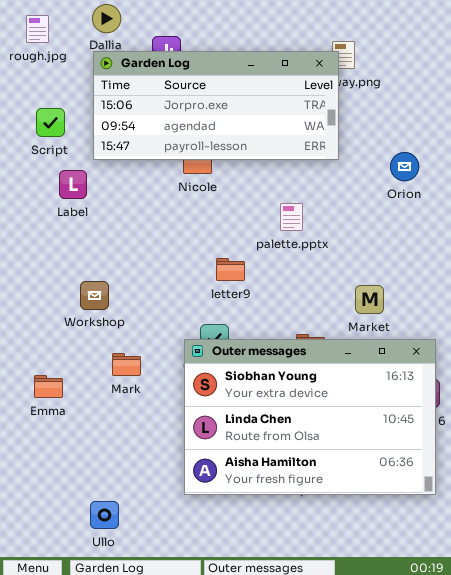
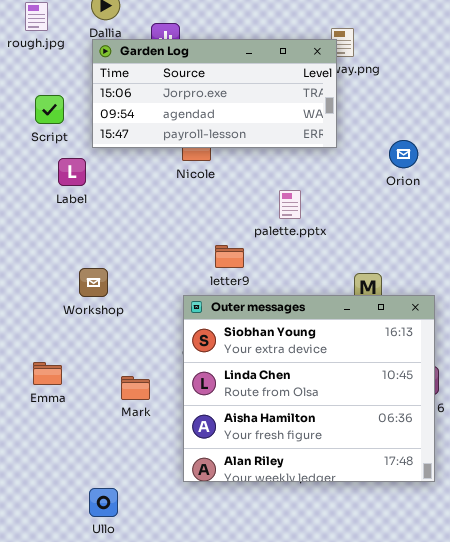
Outer messages: [184,339,436,495] -> [183,295,435,482], resized
Mark: [112,353,141,376] -> [121,376,150,400], moved

